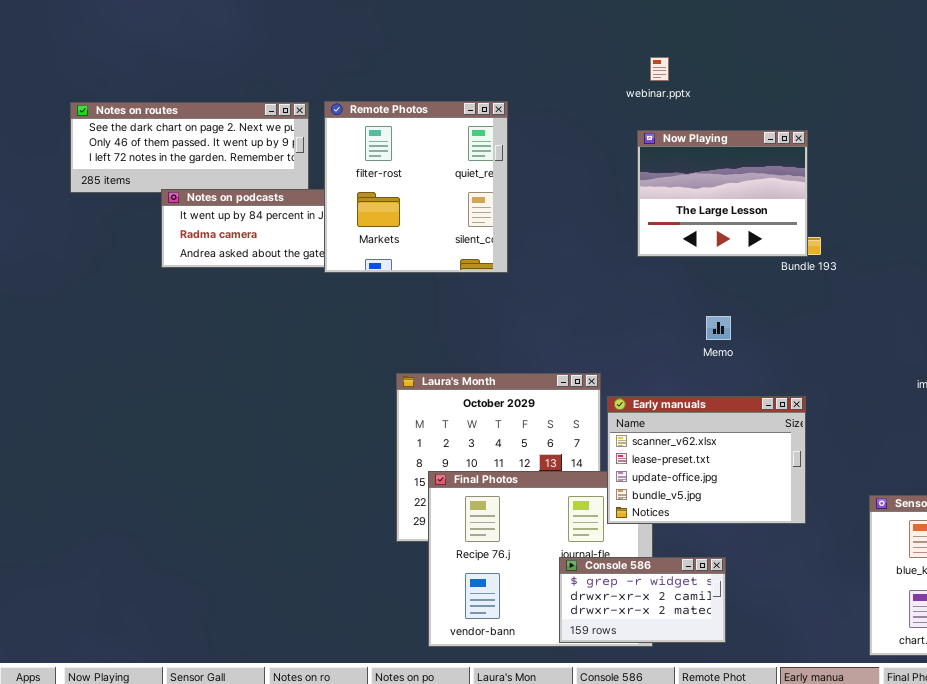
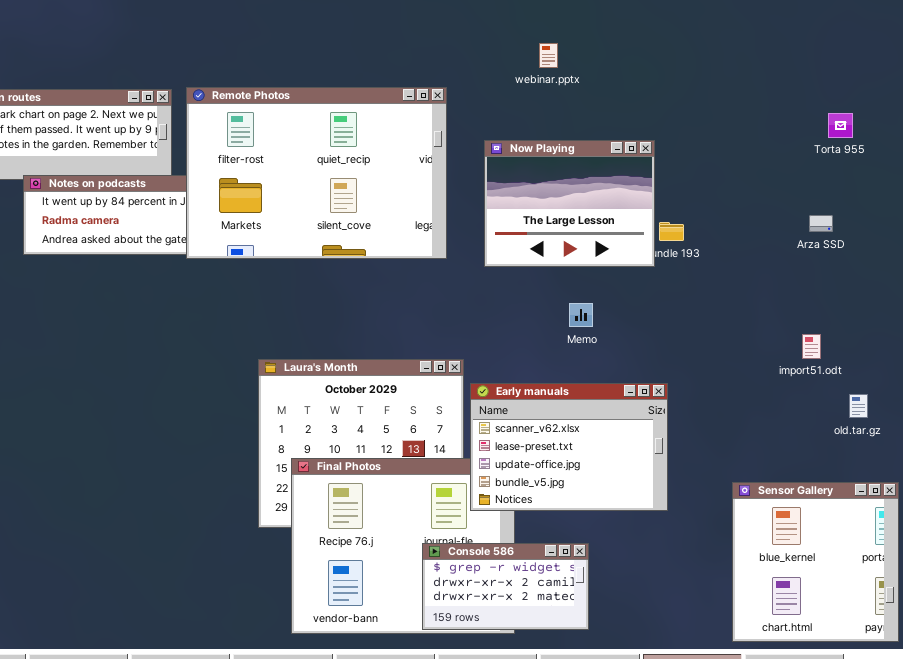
webinar.pptx: [650,57,669,81] -> [539,43,558,68], moved
Remote Photos: [324,101,508,273] -> [186,87,447,259], resized
Now Playing: [637,130,808,257] -> [484,140,655,267], moved

